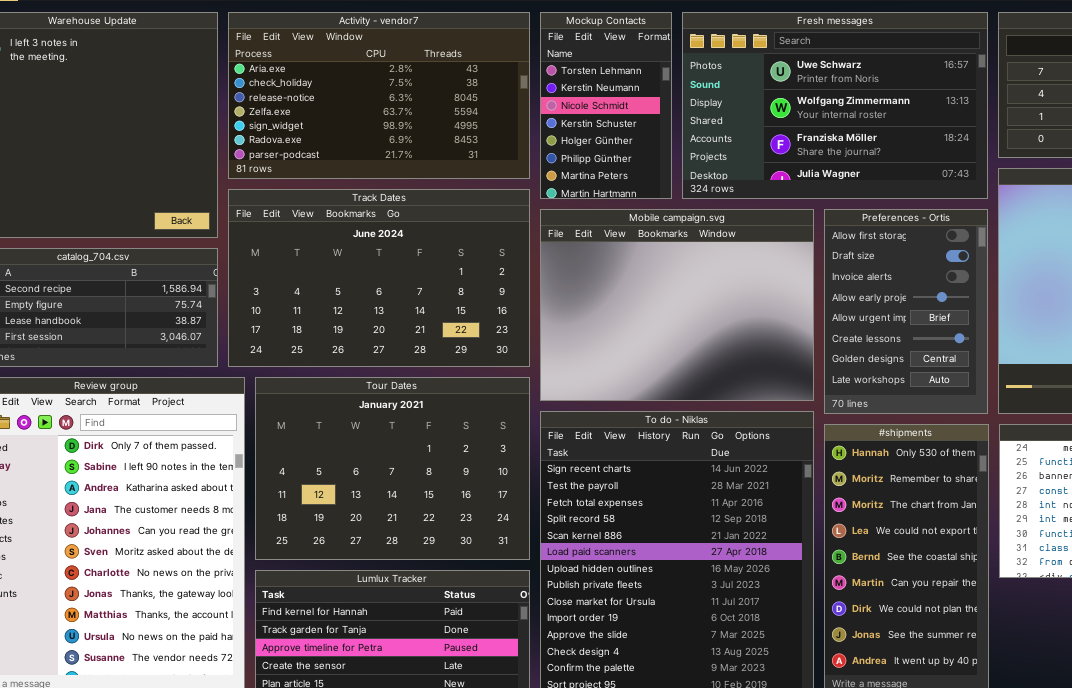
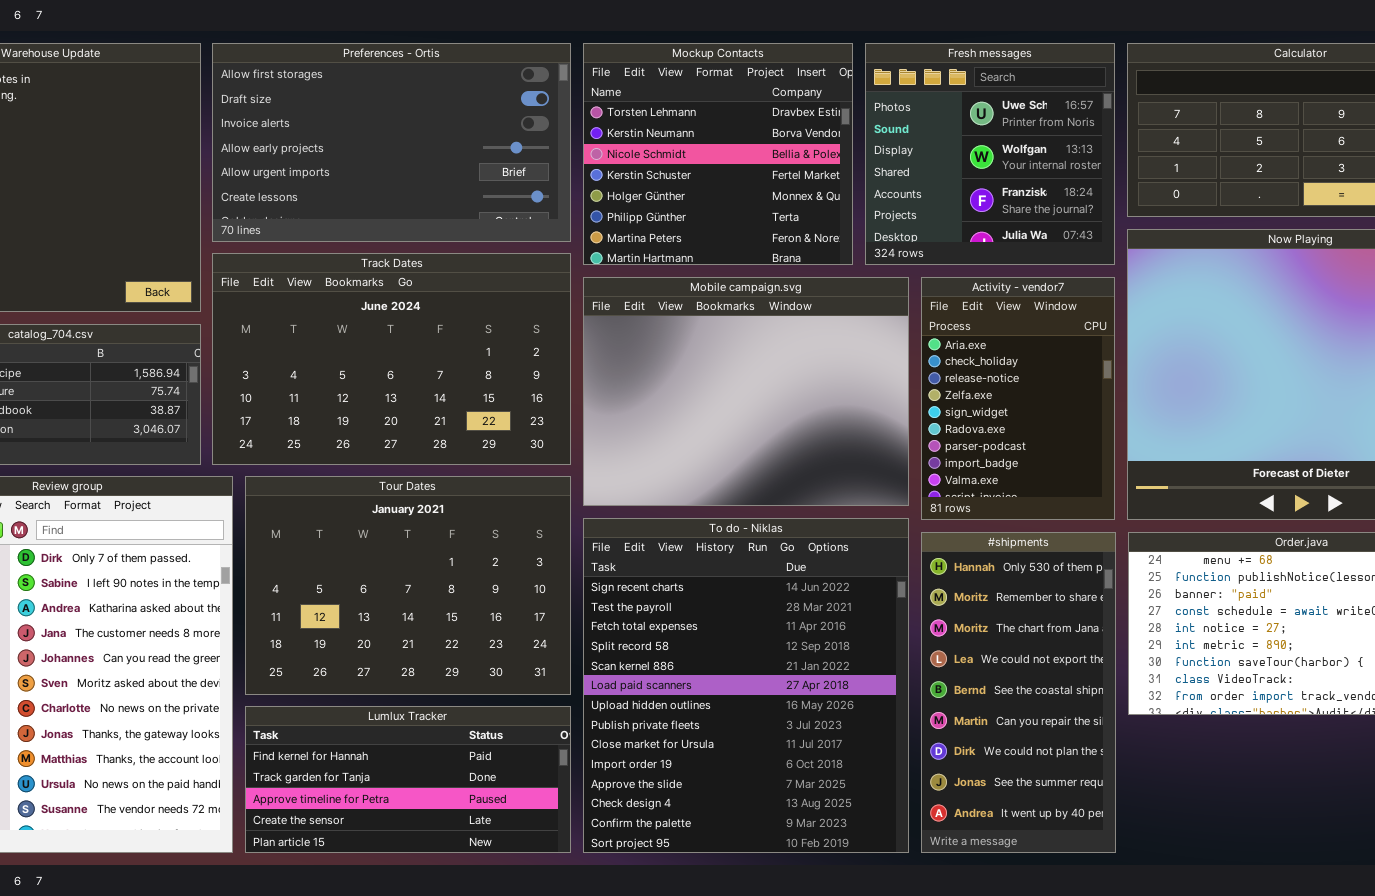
Activity - vendor7: [228,12,530,179] -> [921,277,1115,520], moved, resized
Mockup Contacts: [540,12,672,199] -> [583,43,853,265], resized
Fresh messages: [682,12,988,199] -> [865,43,1115,265], resized
Preferences - Ortis: [824,209,988,414] -> [212,43,571,242], moved, resized

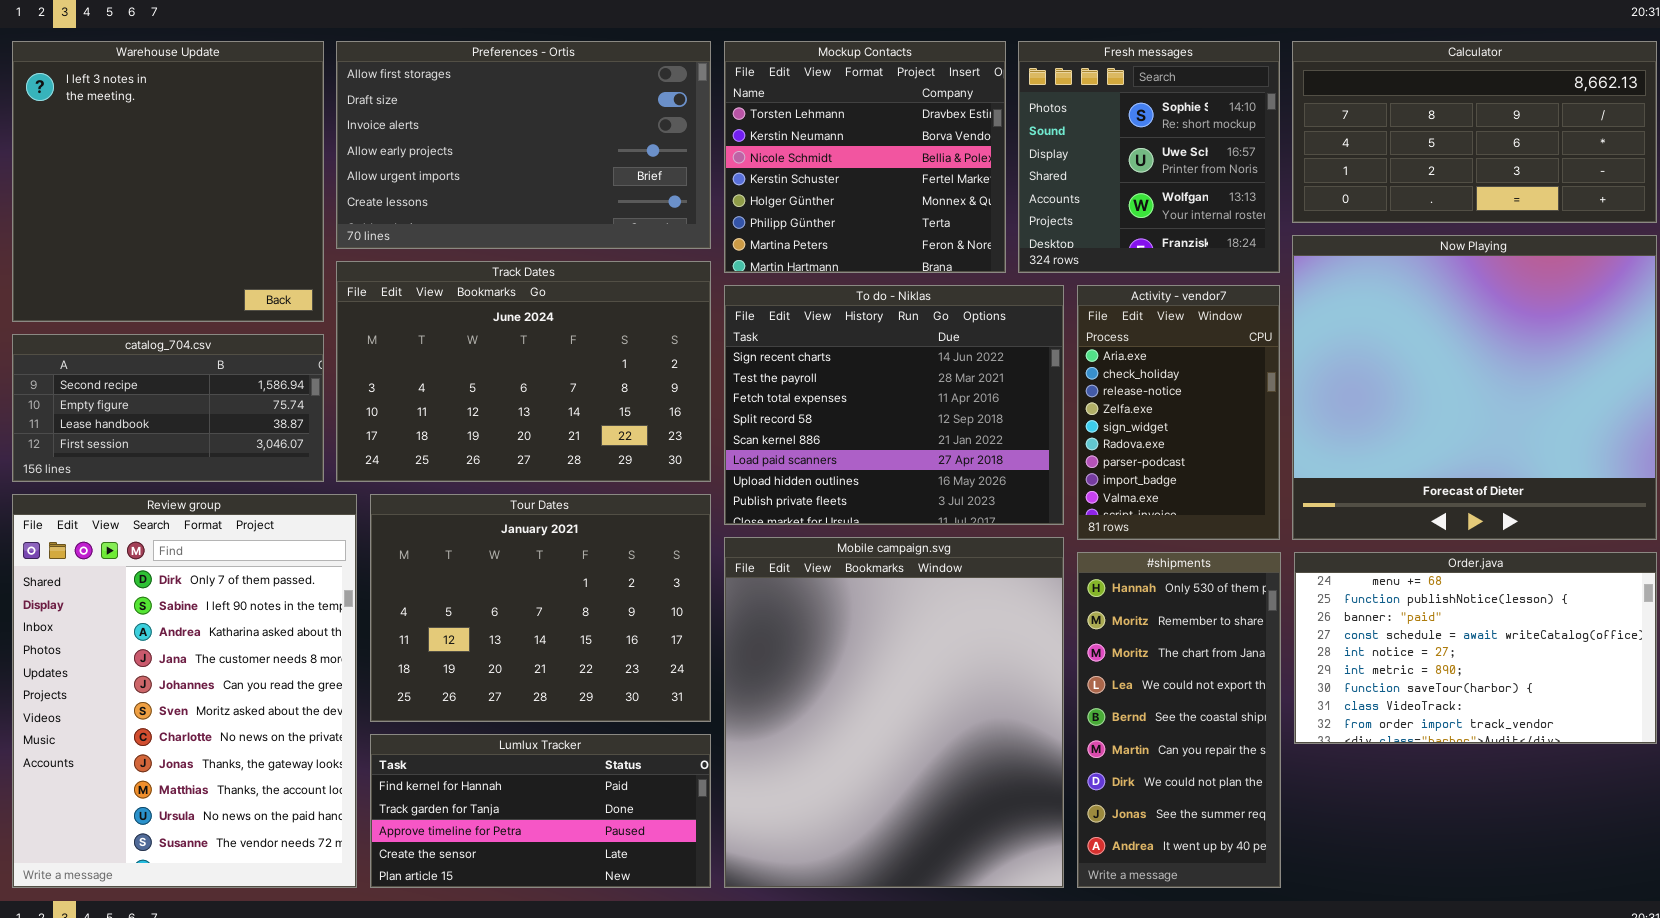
Fresh messages: [865,43,1115,265] -> [1018,41,1280,273], scrolled up 1 row
Mobile campaign.svg: [583,277,909,506] -> [724,537,1064,888], moved, resized
To do - Niklas: [583,518,909,853] -> [724,285,1064,525], moved, resized

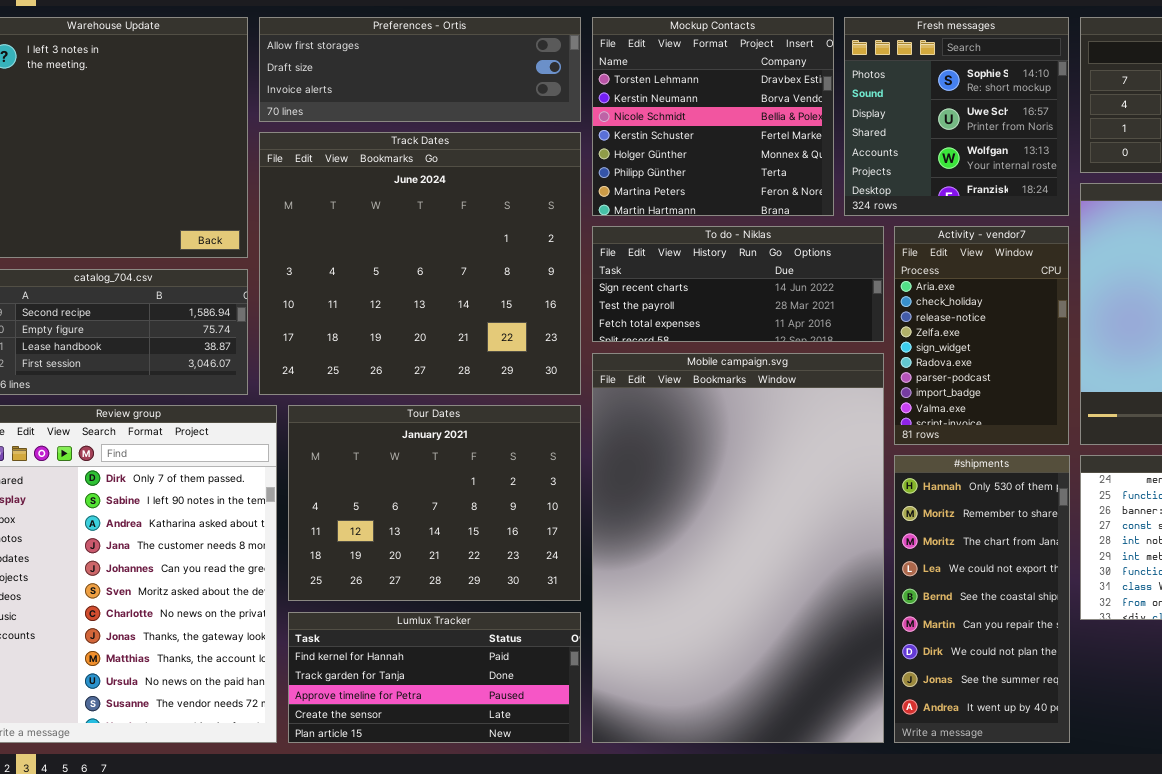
Preferences - Ortis: [336,41,711,249] -> [259,17,581,122], resized
Track Dates: [336,261,711,482] -> [259,132,581,395], resized
To do - Niklas: [724,285,1064,525] -> [592,226,884,342], resized
Mobile campaign.svg: [724,537,1064,888] -> [592,353,884,743], resized

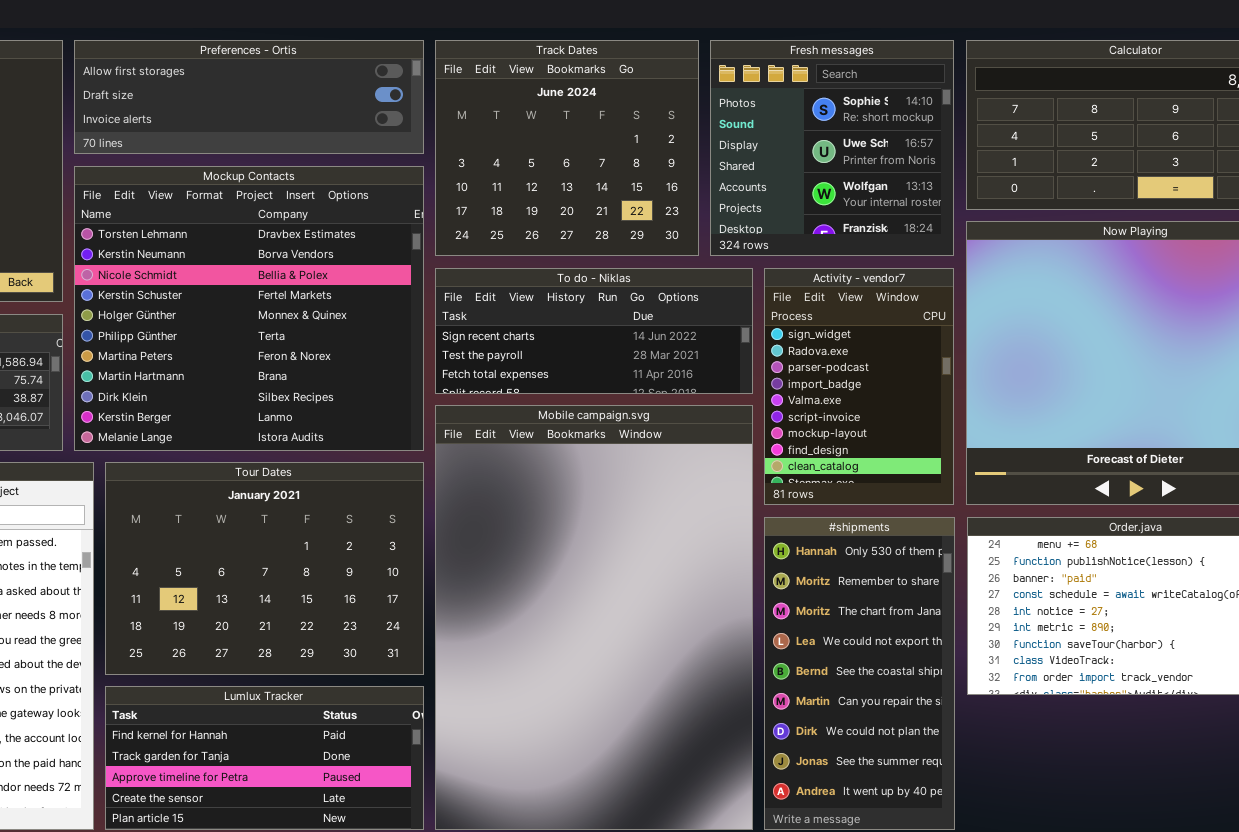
Mockup Contacts: [592,17,834,216] -> [74,166,424,451], moved, resized
Track Dates: [259,132,581,395] -> [435,40,699,256], moved, resized
Activity - vendor7: [894,226,1069,445] -> [764,268,954,505], scrolled down 4 rows

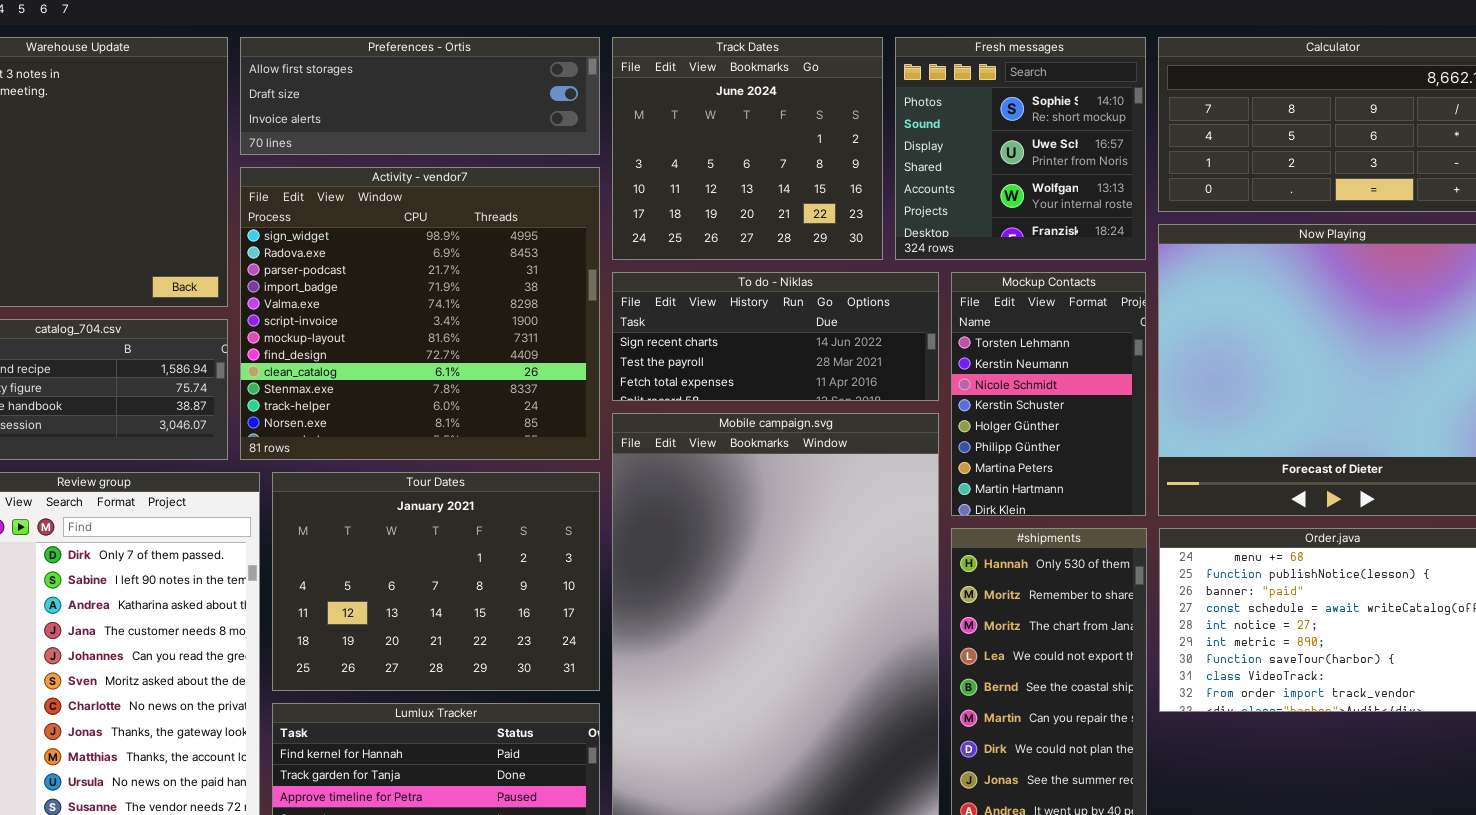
Mockup Contacts: [74,166,424,451] -> [951,272,1146,516], moved, resized
Activity - vendor7: [764,268,954,505] -> [240,167,600,460], moved, resized

